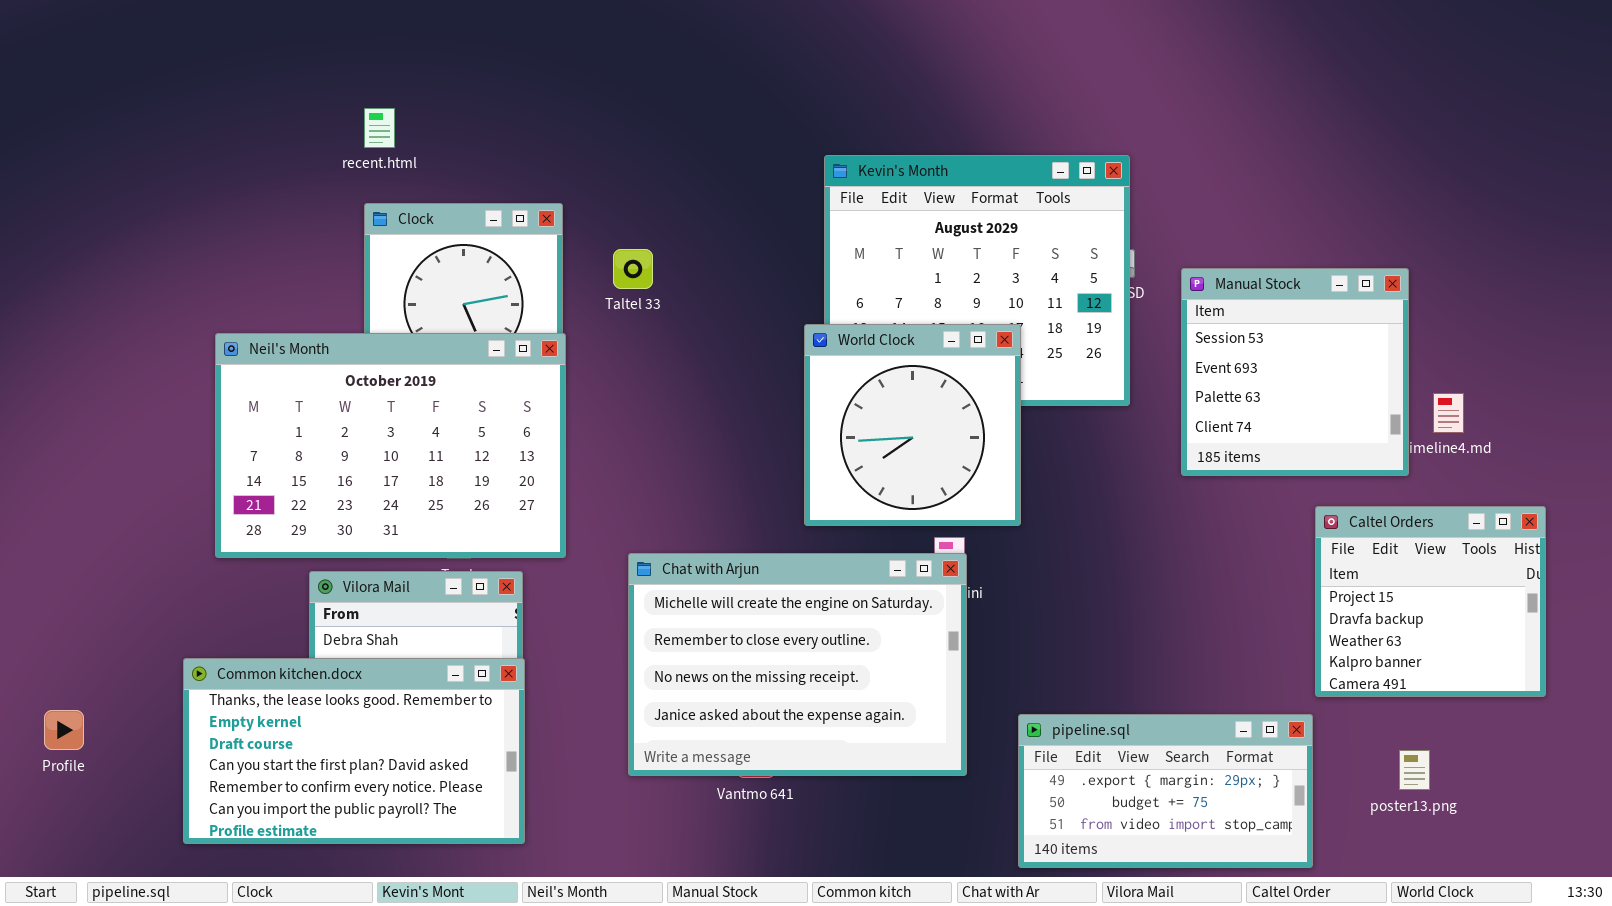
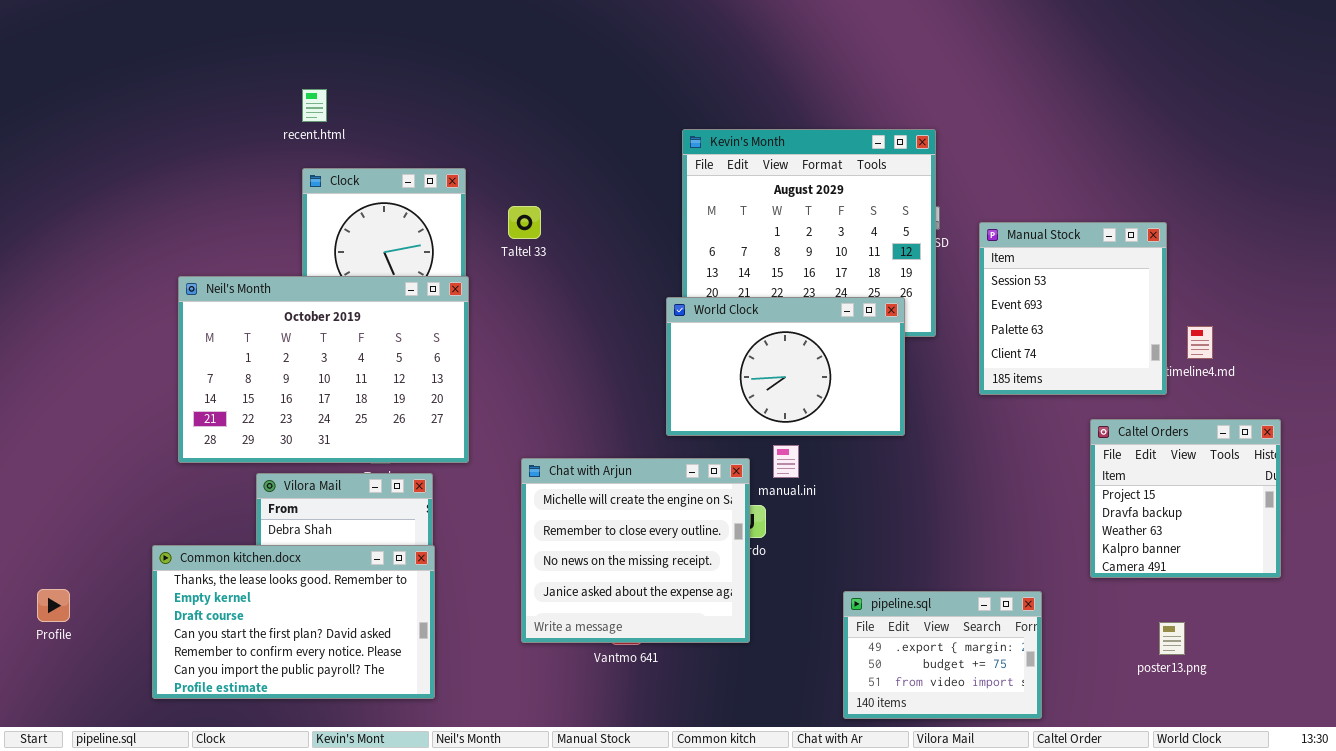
World Clock: [804,324,1021,526] -> [666,297,905,436], resized
Chat with Arjun: [628,553,967,776] -> [521,458,750,643], resized
pipeline.sql: [1018,714,1313,868] -> [843,591,1042,719], resized

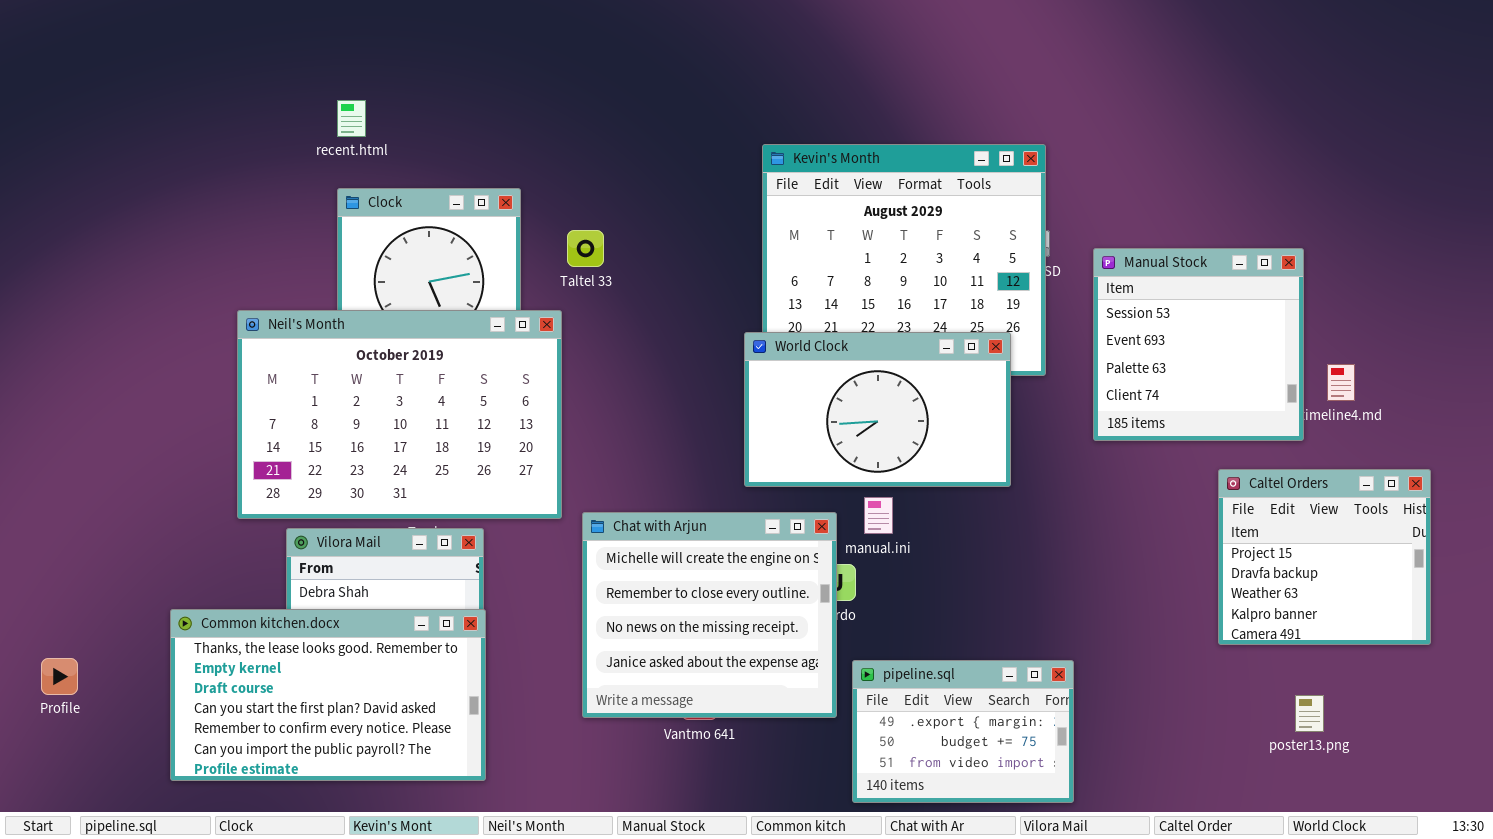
Neil's Month: [178,276,469,463] -> [237,310,562,519], moved
pipeline.sql: [843,591,1042,719] -> [852,660,1074,803], moved

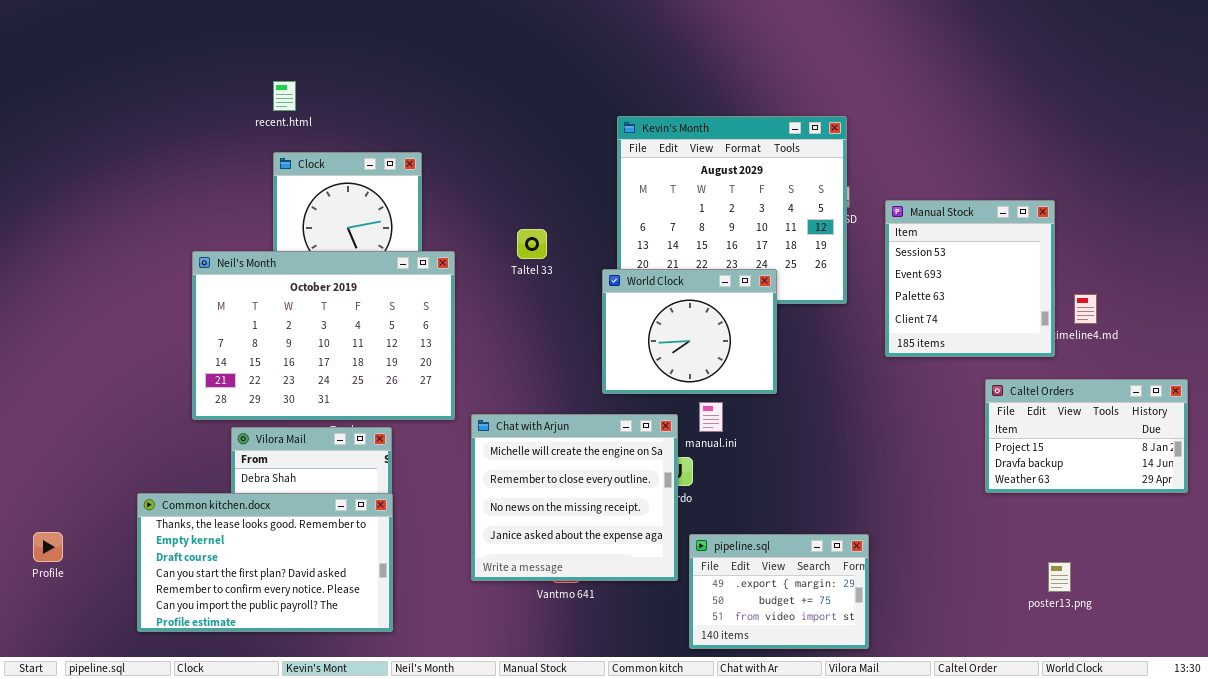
Taltel 33: [567,230,604,267] -> [517,229,547,259], moved
World Clock: [744,332,1011,487] -> [602,269,777,394], resized
Caltel Orders: [1218,469,1431,645] -> [985,379,1188,493], resized

